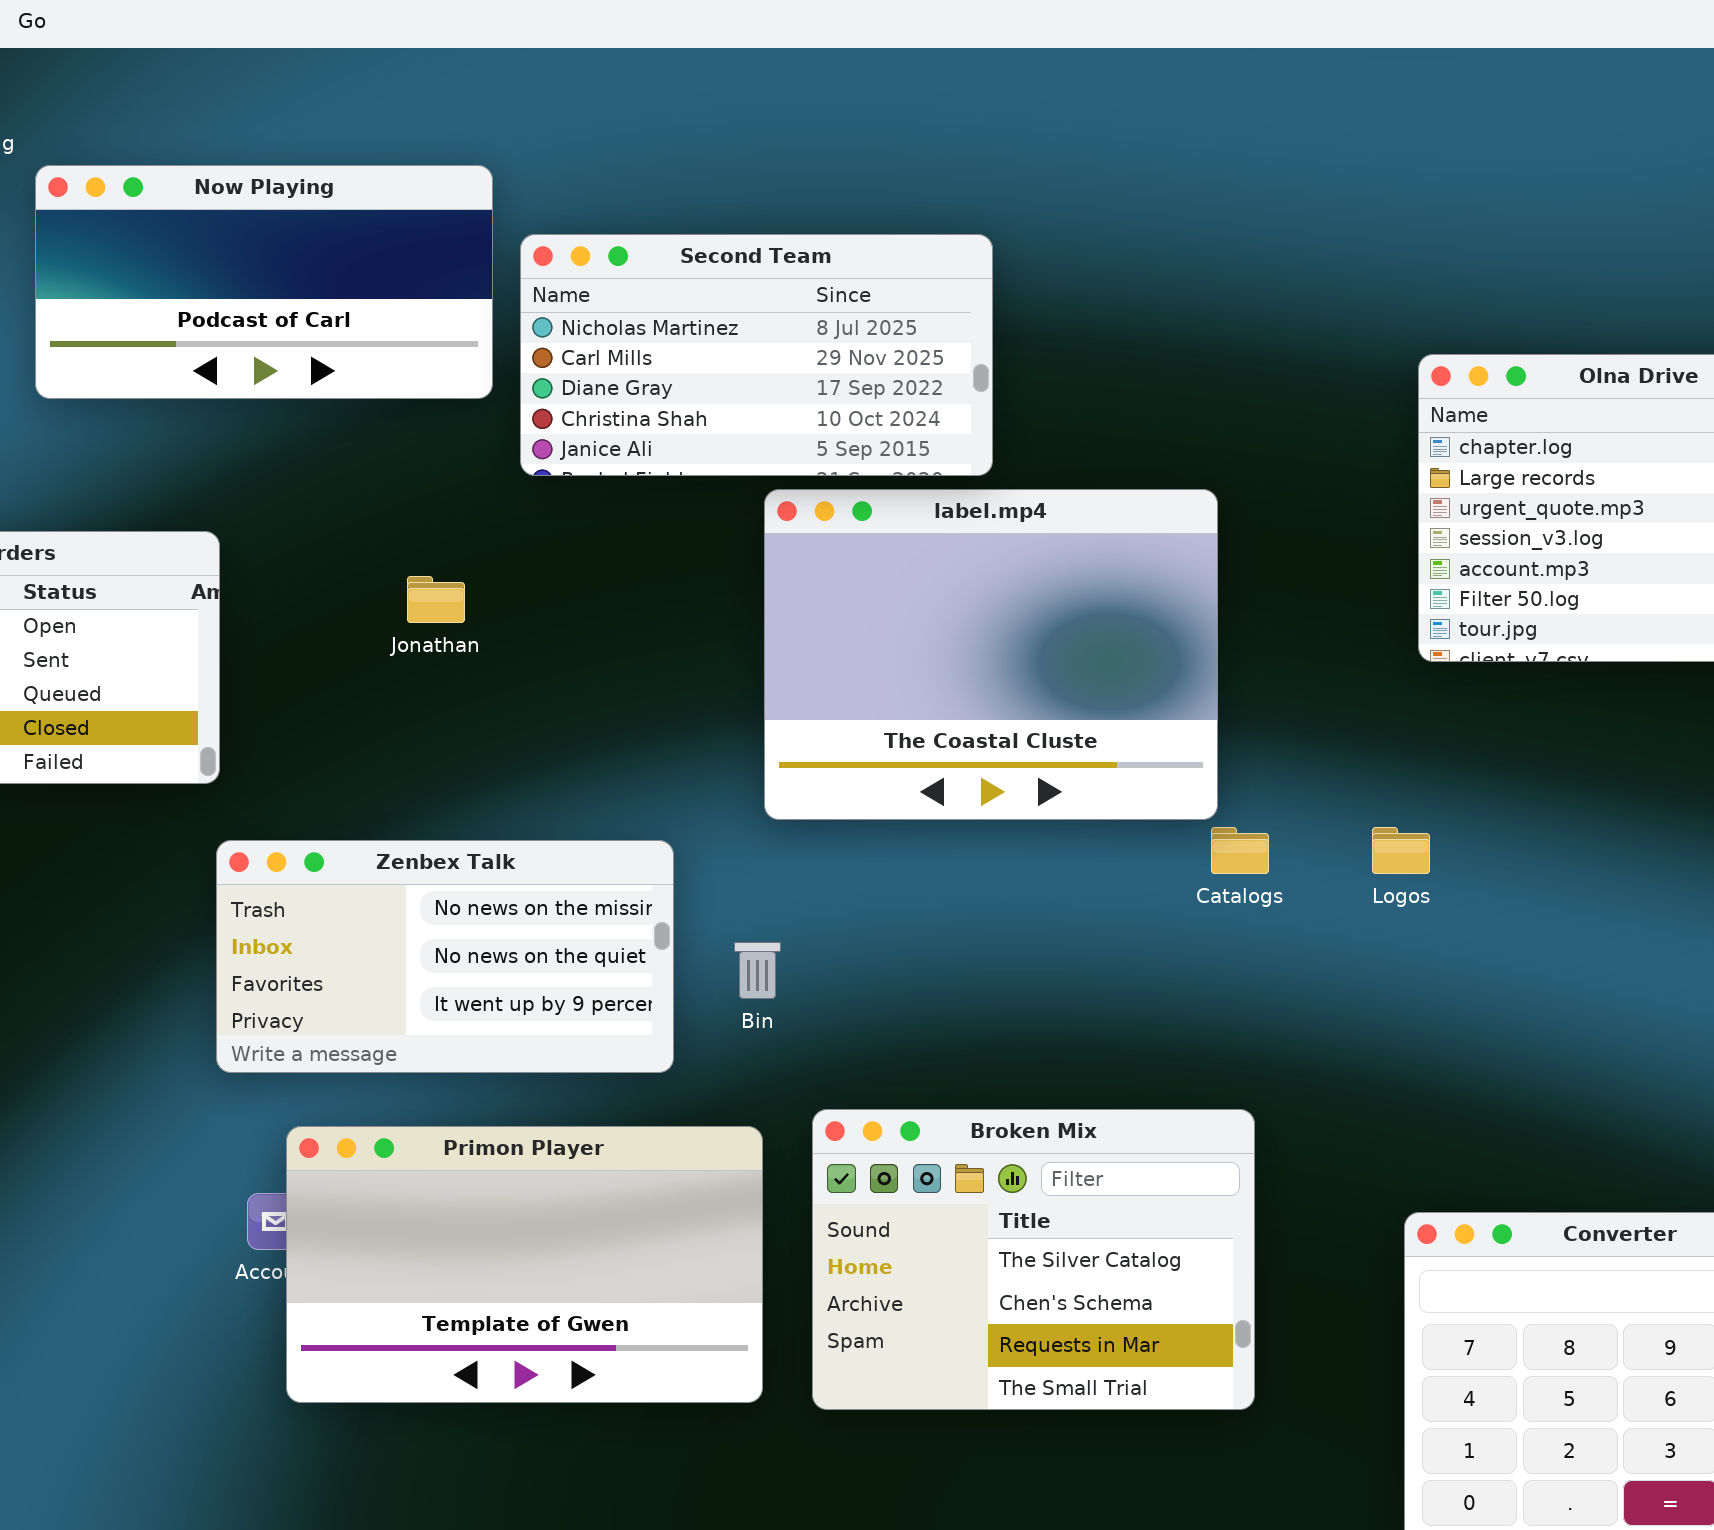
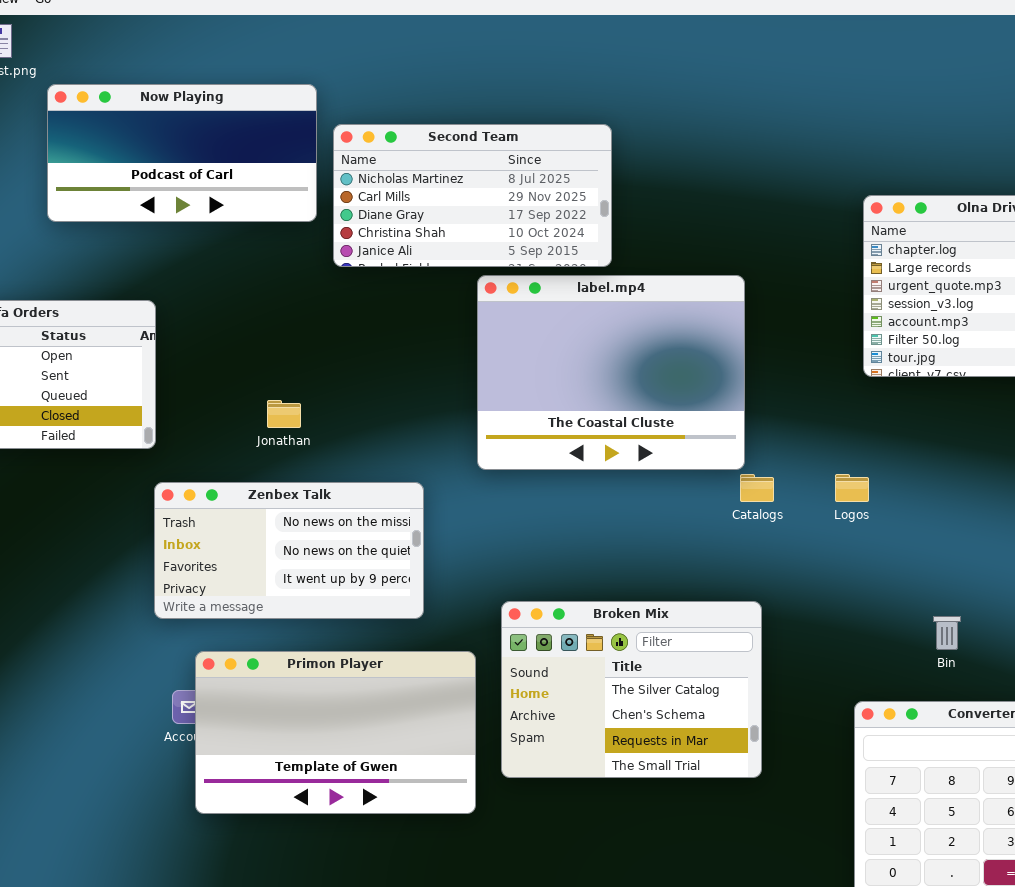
Jonathan: [407,576,465,623] -> [267,400,301,428], moved
Bin: [734,942,781,999] -> [933,616,961,650], moved
Broken Mix: [812,1109,1255,1410] -> [501,601,762,778], moved

